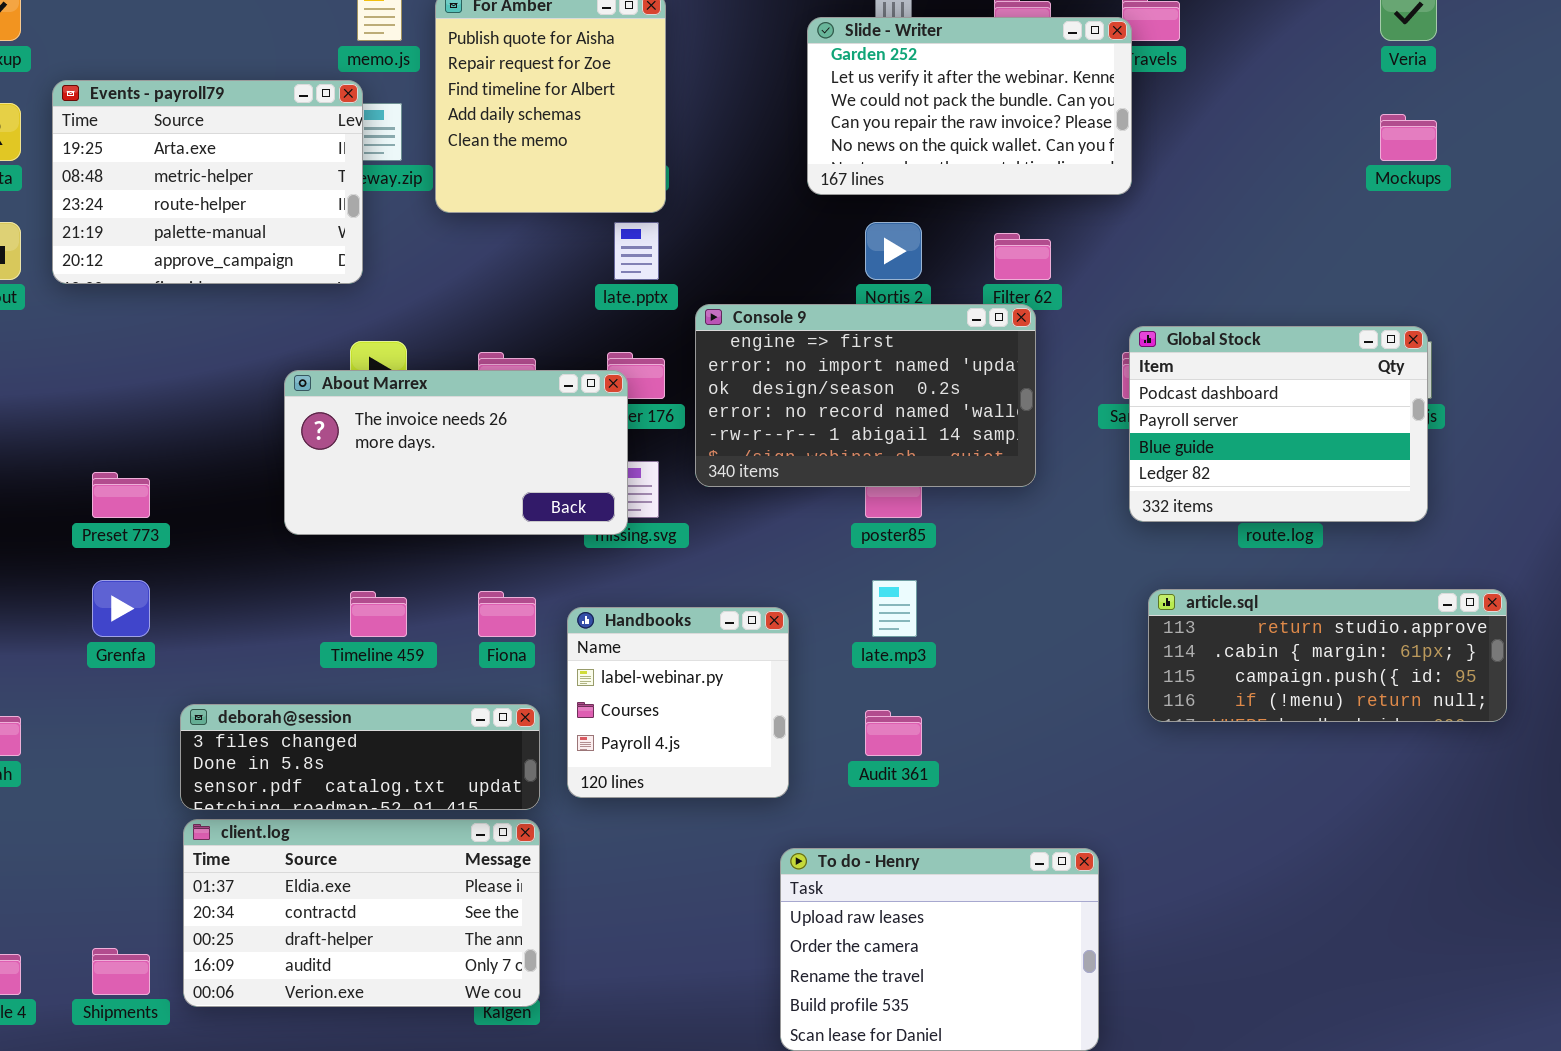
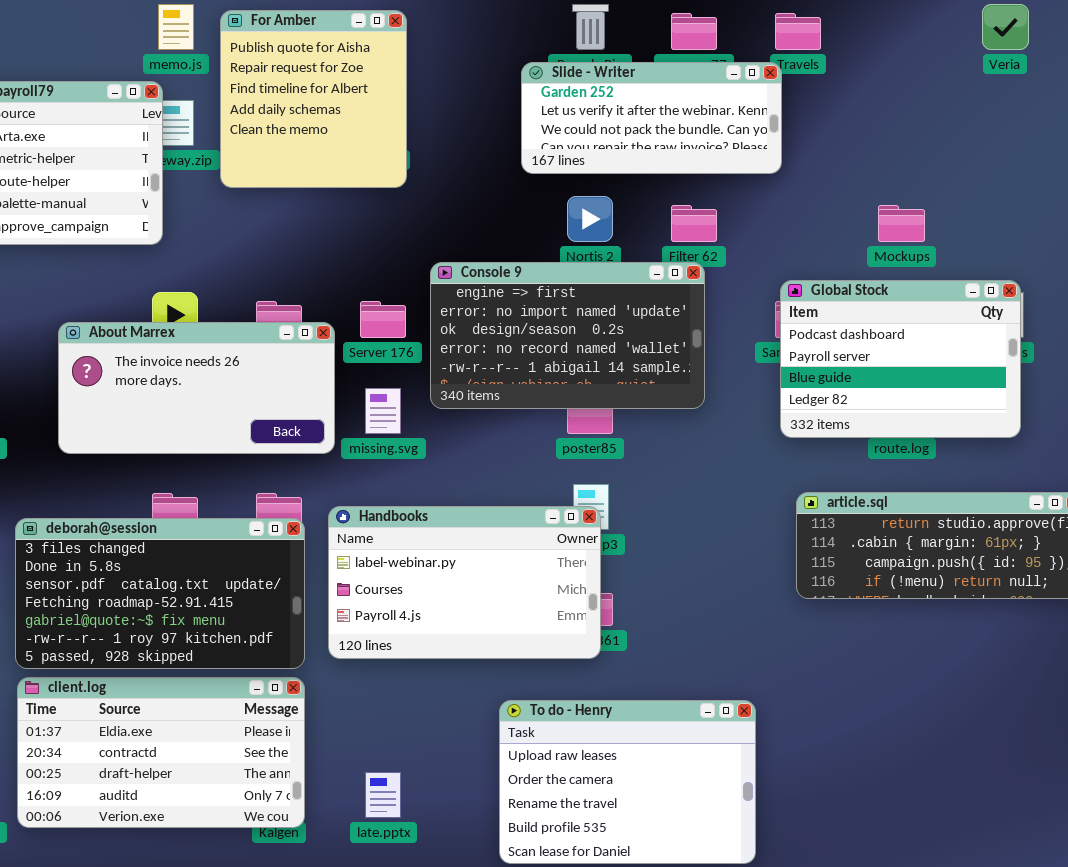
Slide - Writer: [807,17,1132,195] -> [521,62,782,174], resized
Mockups: [1380,114,1437,161] -> [878,205,925,242], moved
late.pptx: [614,222,659,280] -> [365,772,401,818], moved
About Marrex: [284,370,628,535] -> [58,322,335,454], moved
Handbooks: [567,607,789,798] -> [328,506,601,659], resized
deborah@session: [180,704,540,810] -> [15,518,305,669], resized

